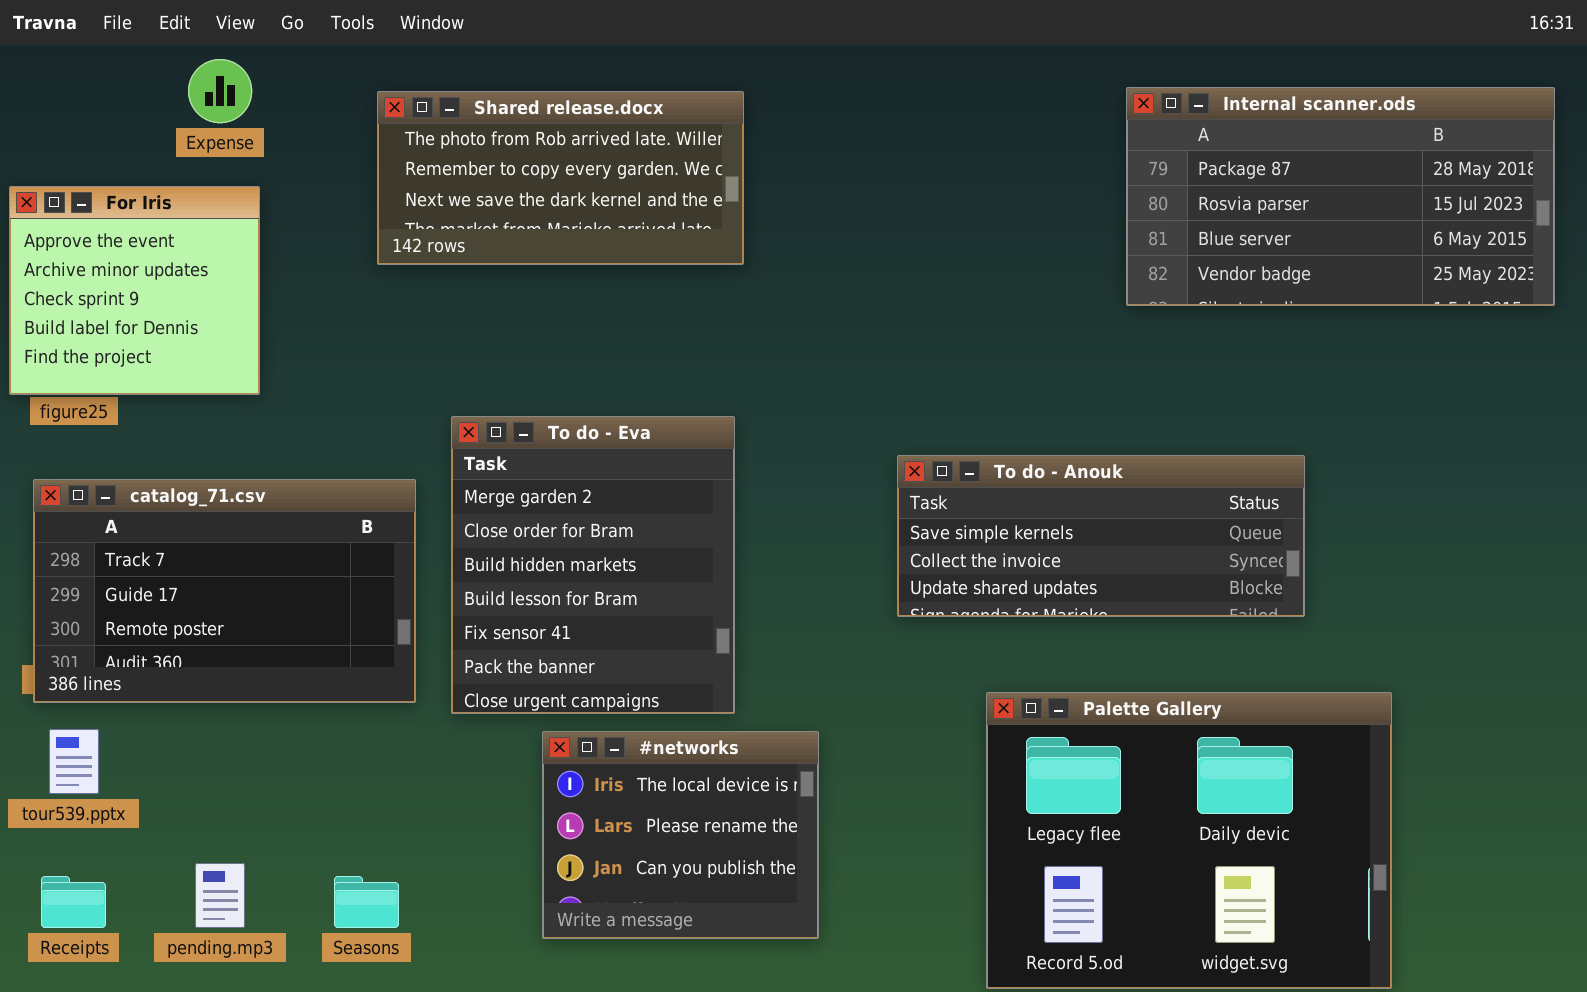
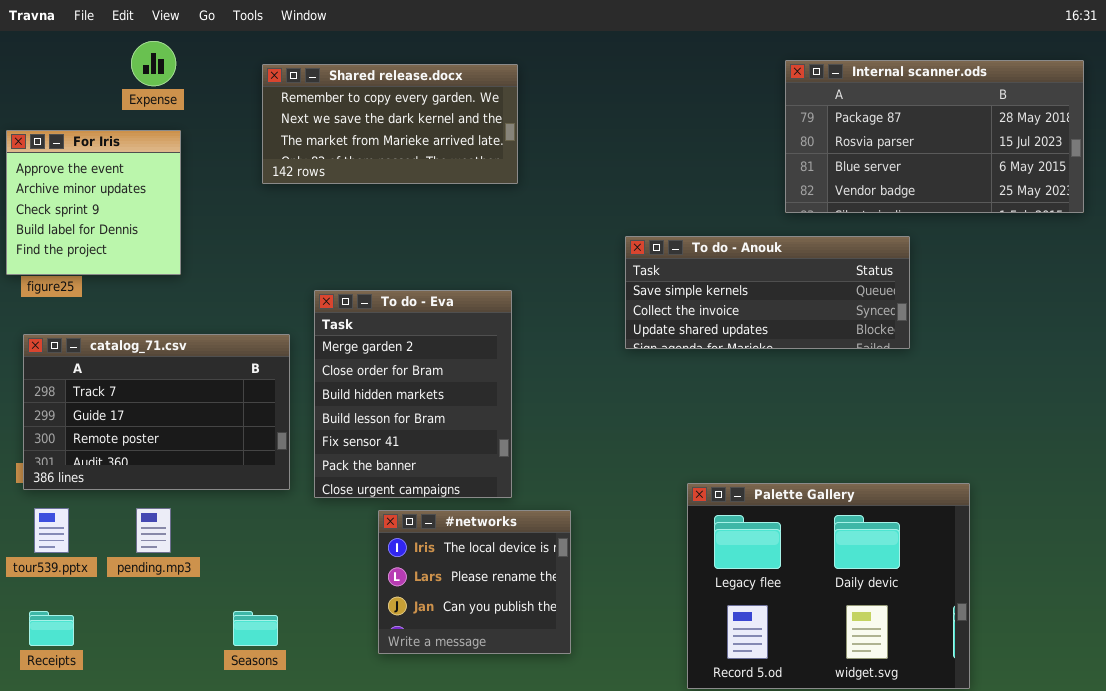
Shared release.docx: [377,91,744,265] -> [262,64,518,184], scrolled down 1 row
To do - Anouk: [897,455,1305,617] -> [625,236,910,349], moved
pending.mp3: [195,863,245,928] -> [136,508,171,553], moved

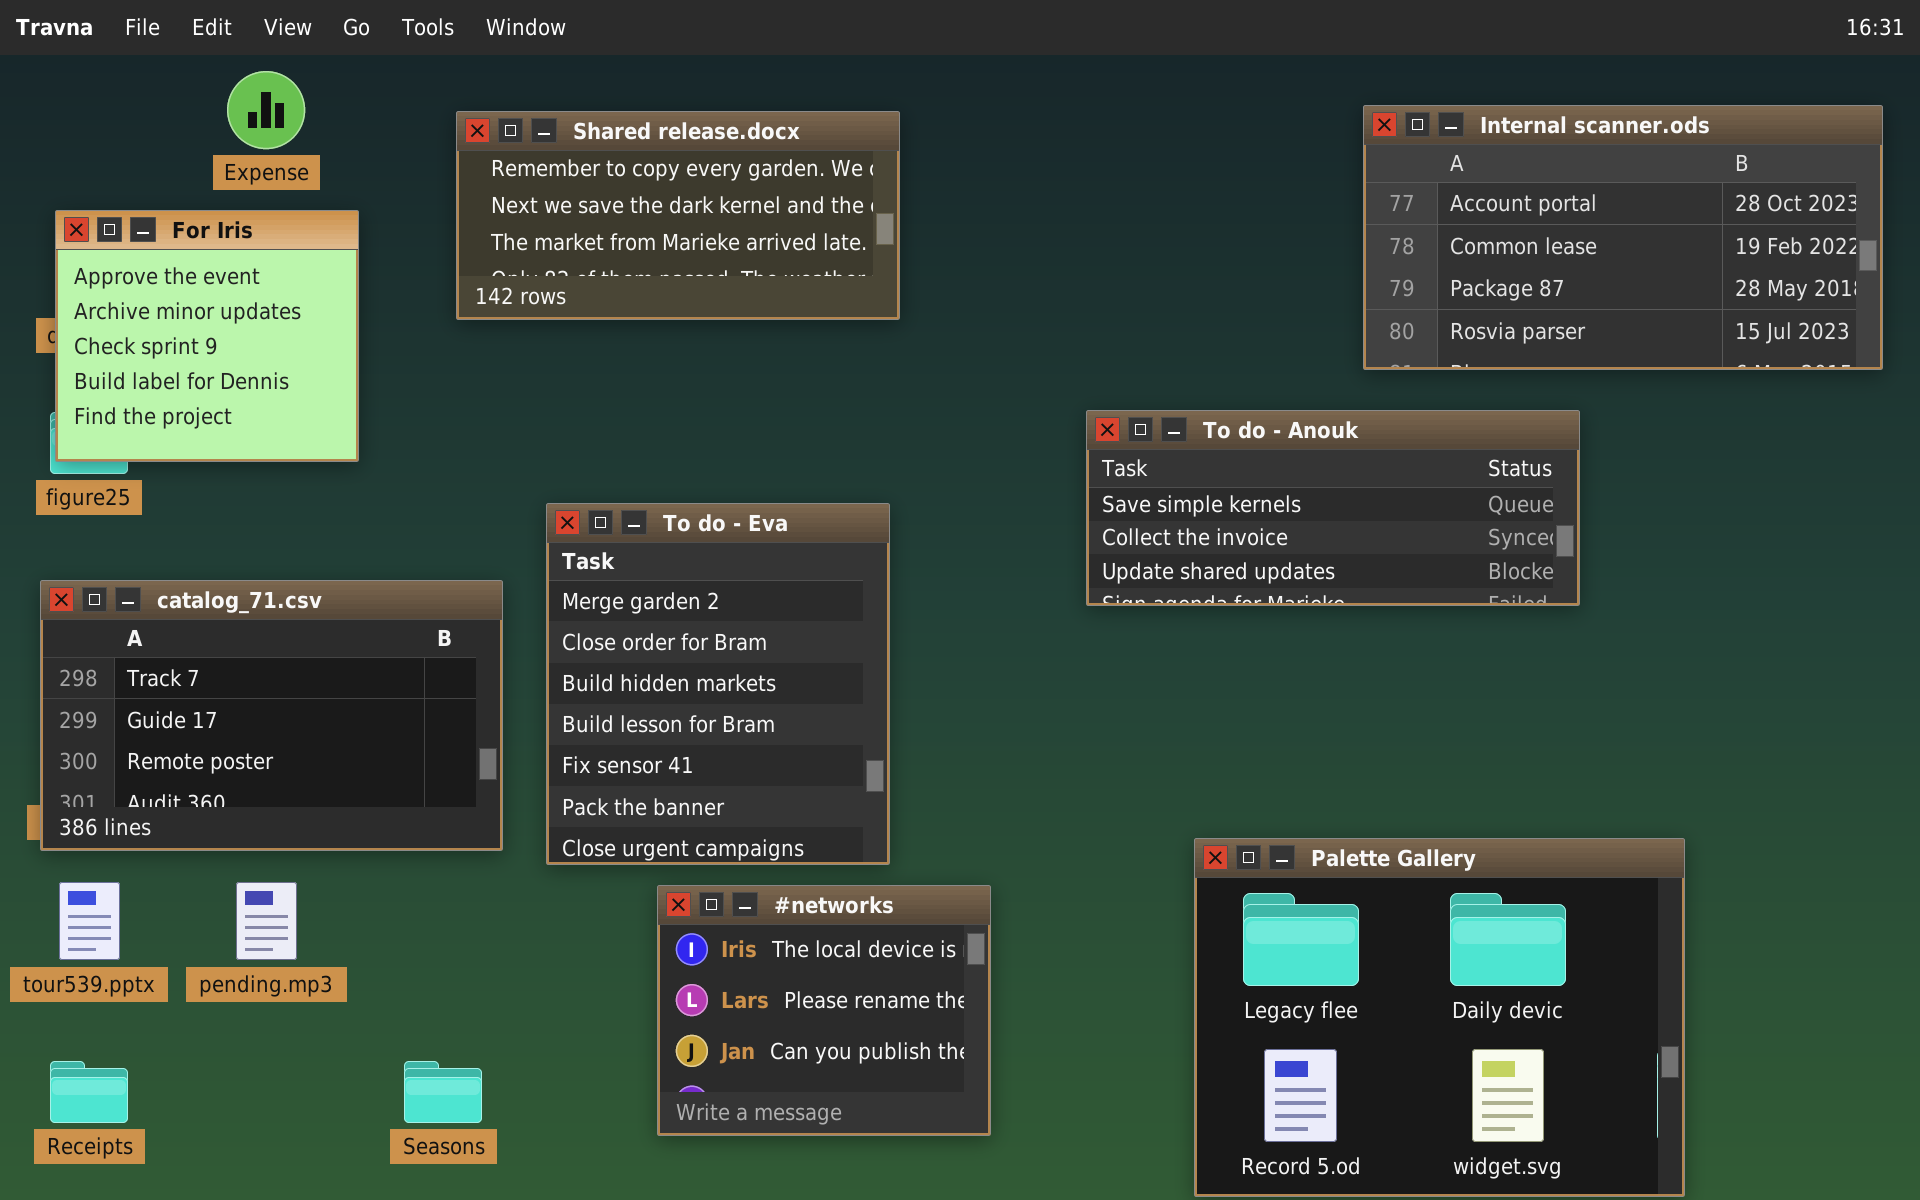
Internal scanner.ods: [785,60,1084,213] -> [1363,105,1883,370], scrolled up 2 rows
For Iris: [6,130,181,275] -> [55,210,359,462], moved

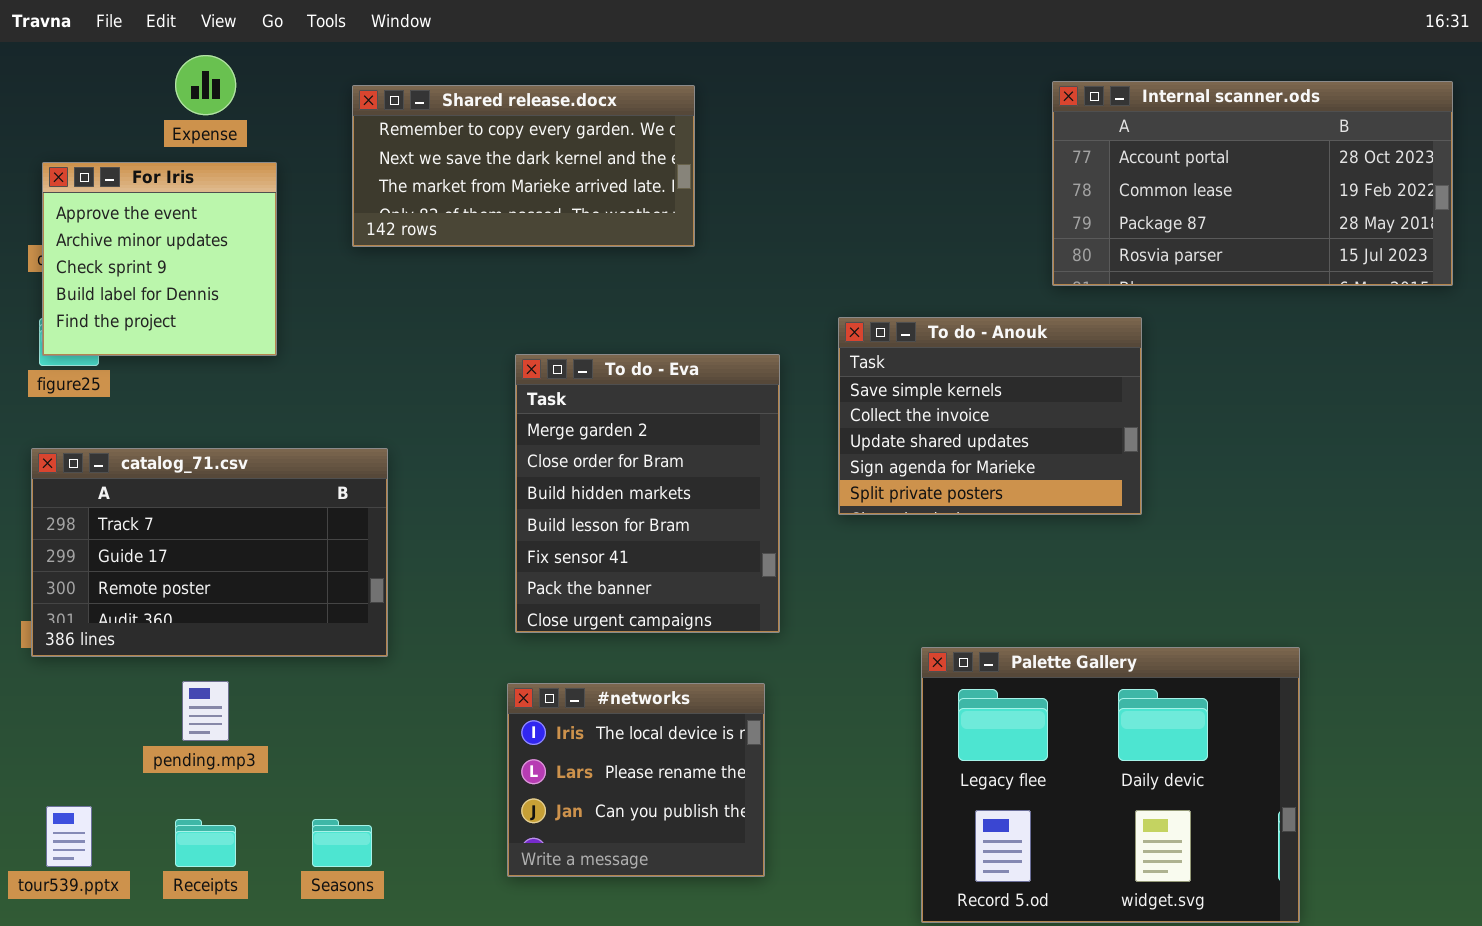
To do - Anouk: [1086,410,1580,606] -> [838,317,1142,515], resized
To do - Eva: [546,503,890,865] -> [515,354,780,633], moved
tour539.pptx: [59,882,120,960] -> [46,806,92,867], moved
Receipts: [50,1061,128,1123] -> [175,819,236,867], moved

